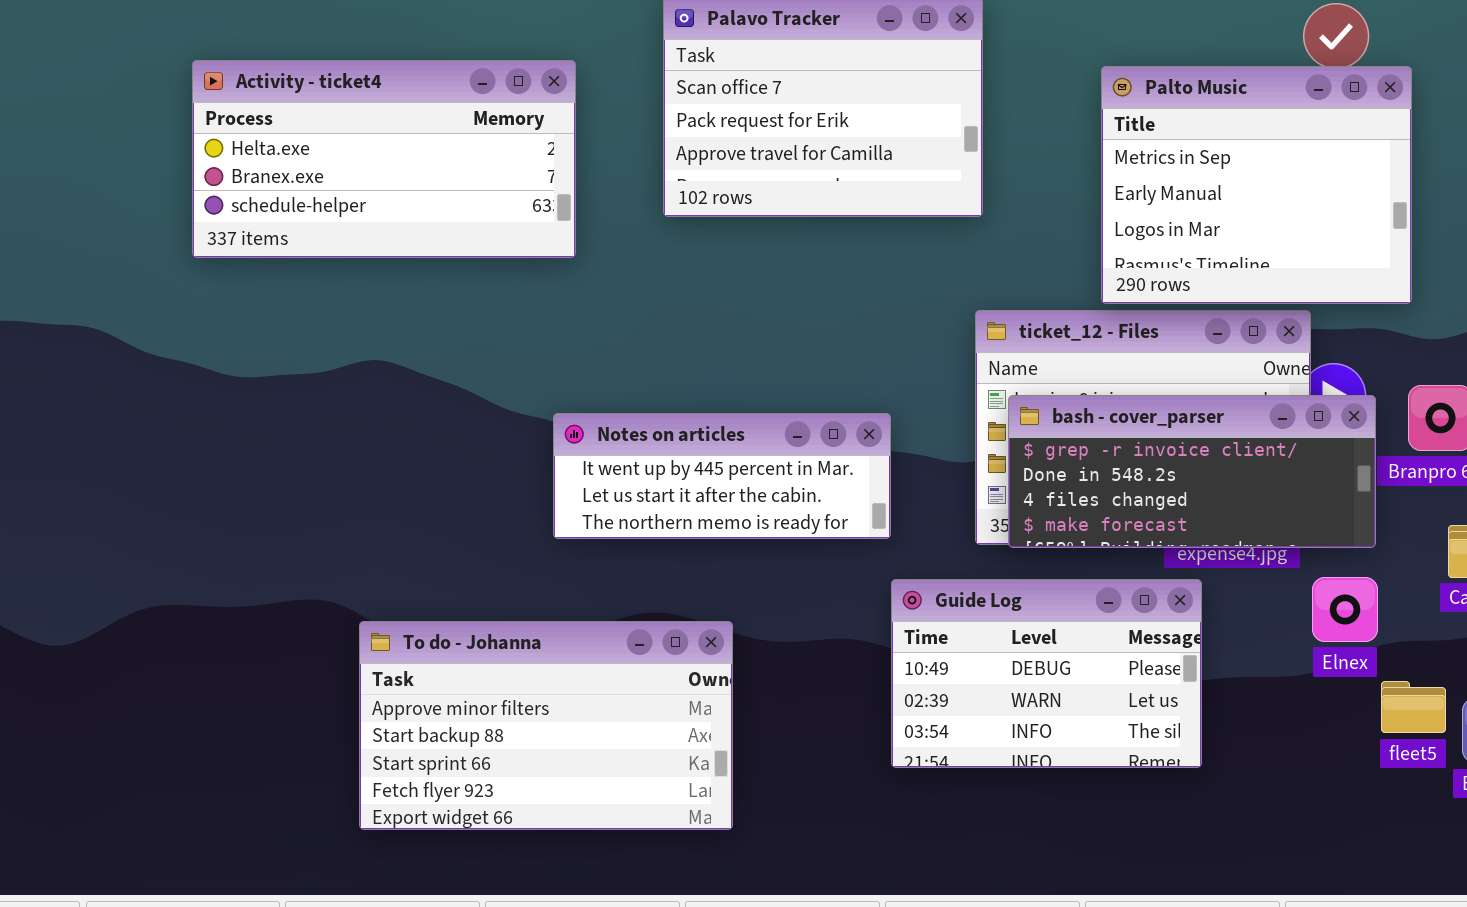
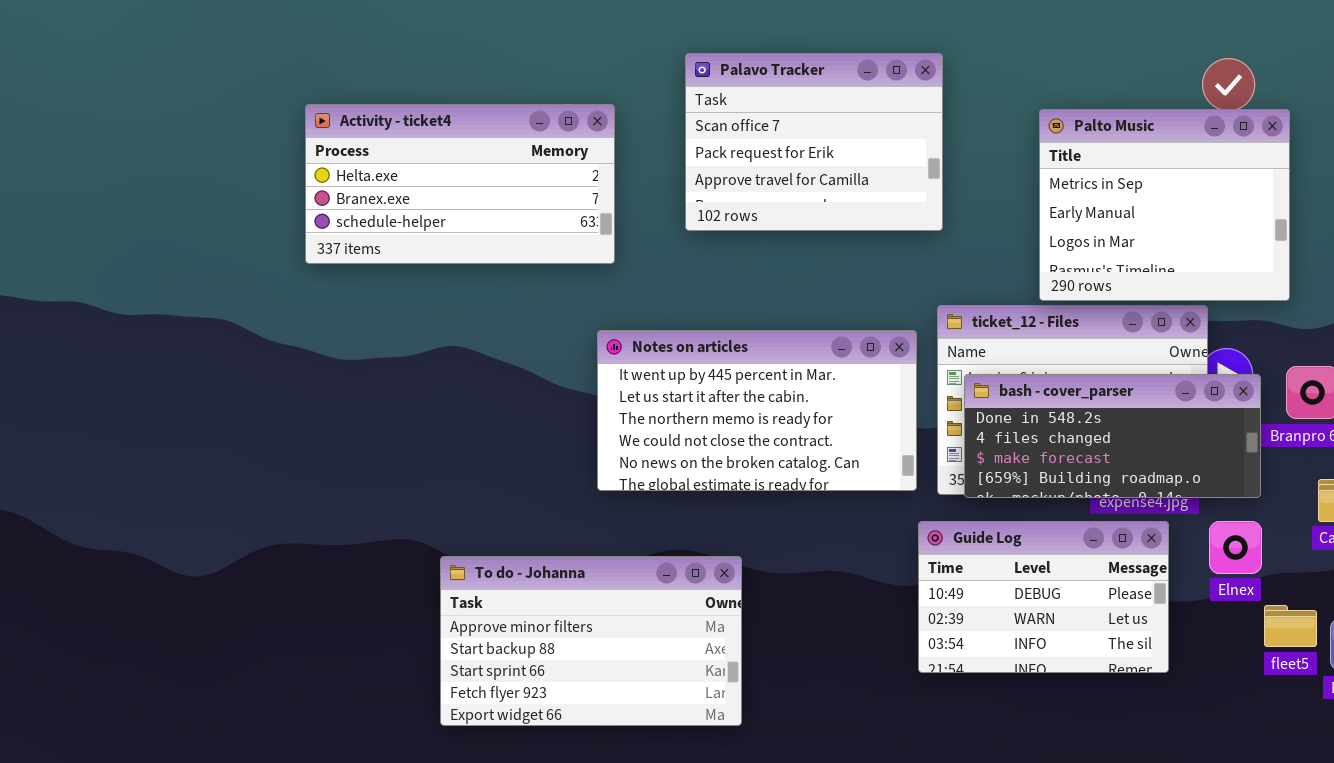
bash - cover_parser: [1008,395,1376,548] -> [964,374,1261,498], scrolled down 1 row
Notes on articles: [553,413,891,539] -> [597,330,917,491], resized
Guide Log: [891,579,1202,768] -> [918,521,1169,673], moved

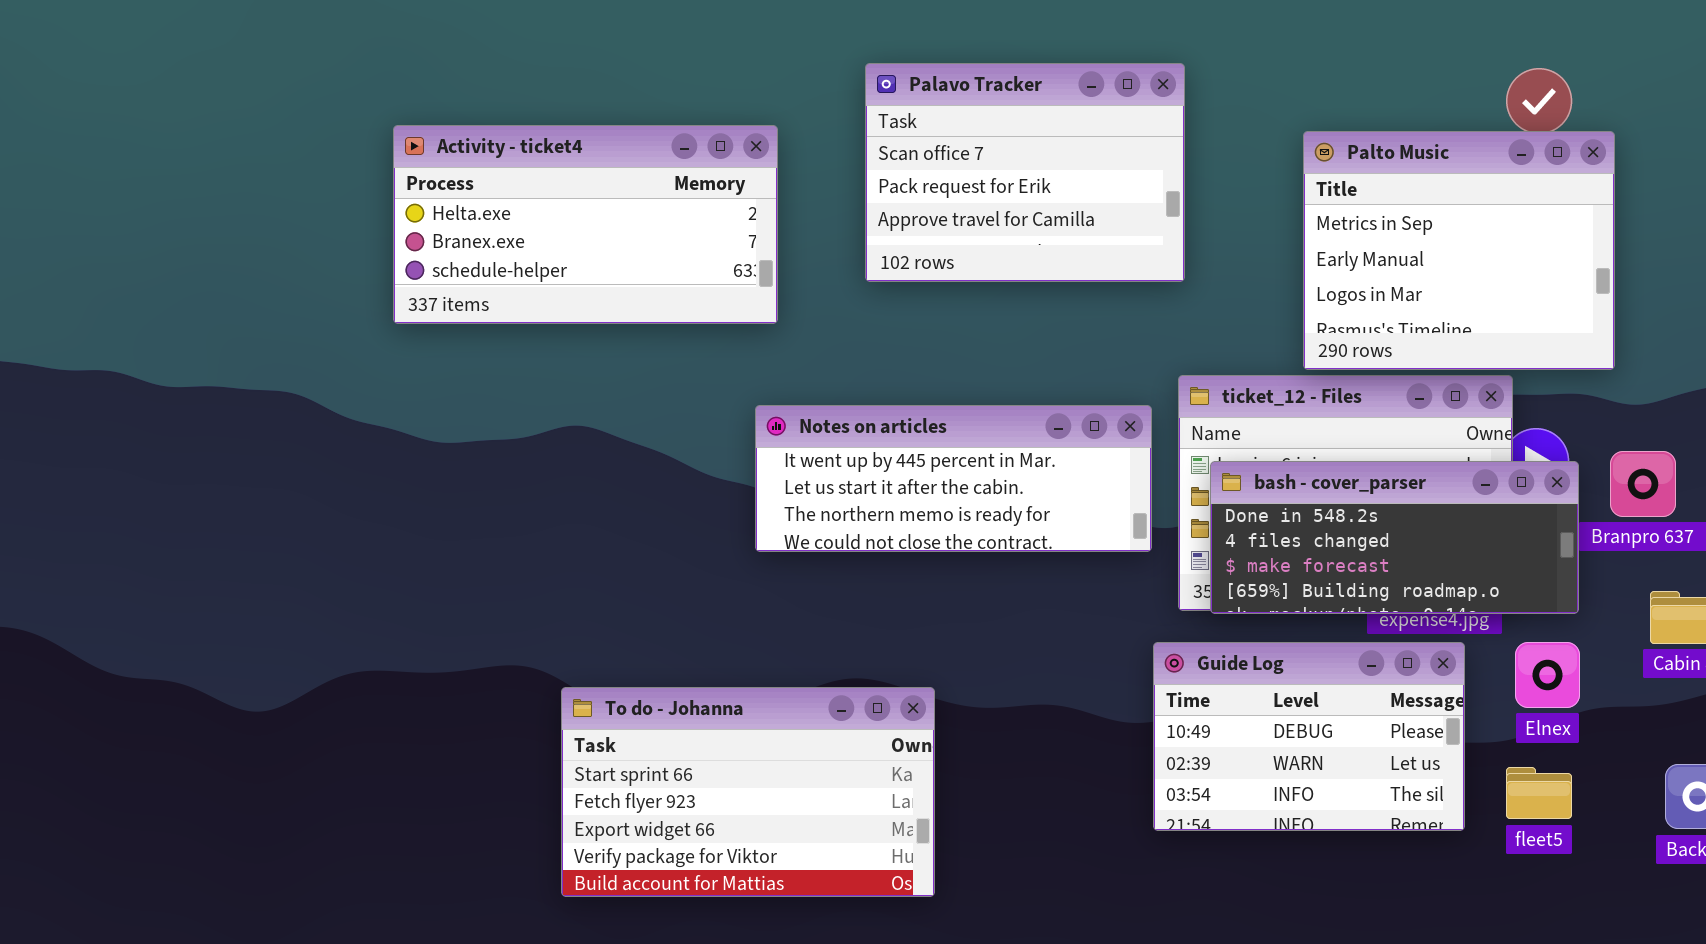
Notes on articles: [597,330,917,491] -> [755,405,1152,552], resized
To do - Johanna: [440,556,742,726] -> [561,687,935,897], scrolled down 2 rows
fleet5: [1264,605,1317,647] -> [1506,767,1572,819], moved

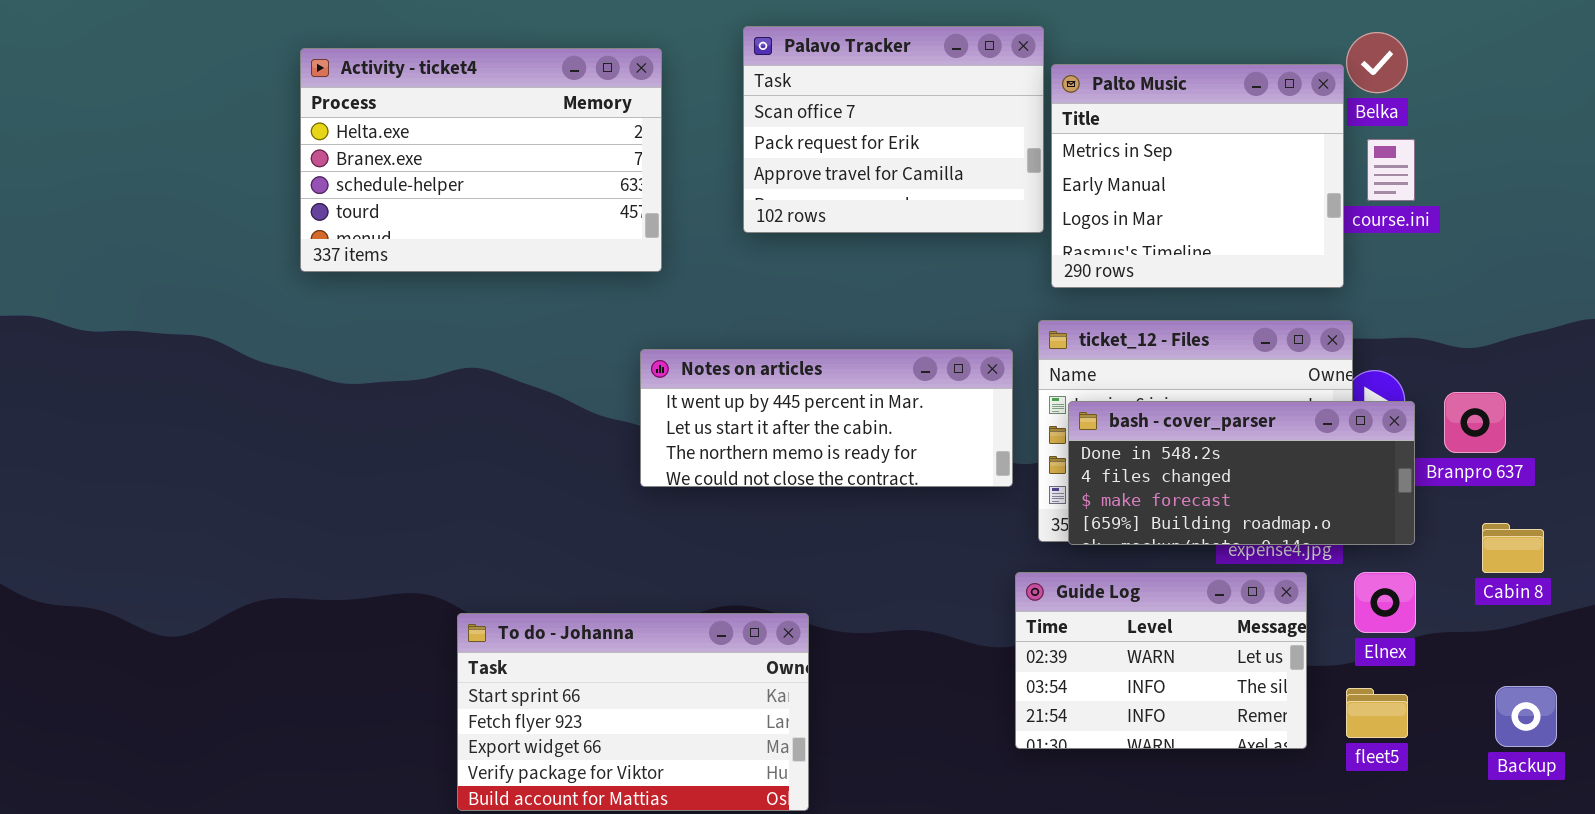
Activity - ticket4: [393,125,778,324] -> [300,48,662,272], resized
Palto Music: [1303,131,1615,370] -> [1051,64,1344,288], moved
Guide Log: [1153,642,1465,831] -> [1015,572,1307,749], scrolled down 1 row

